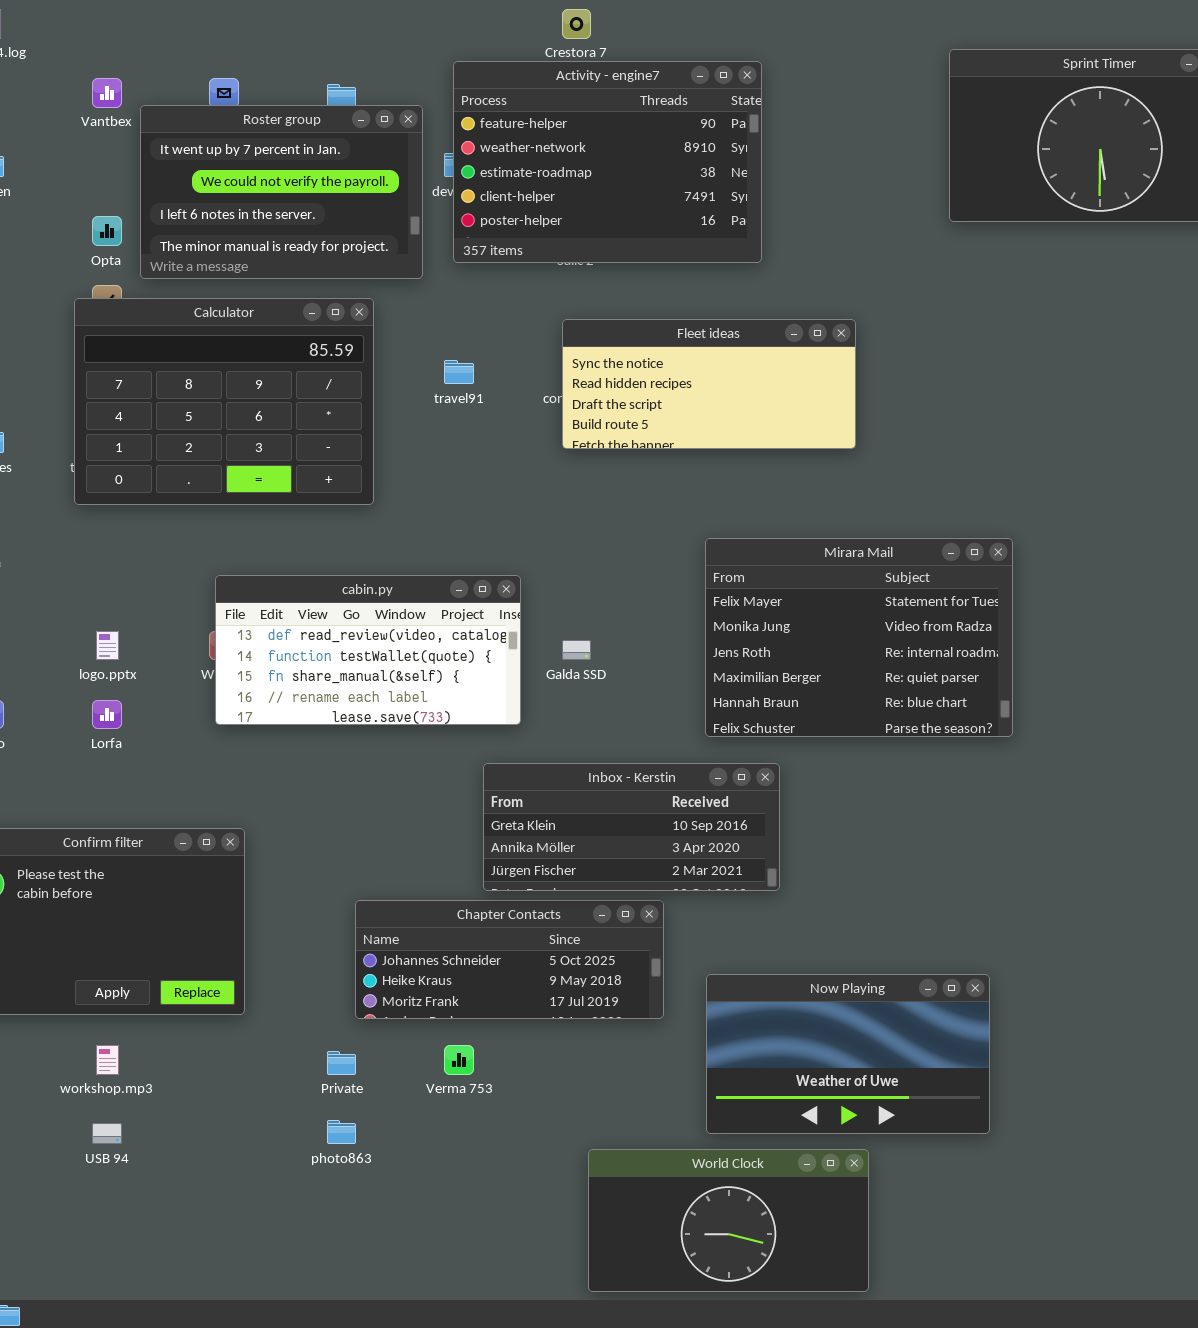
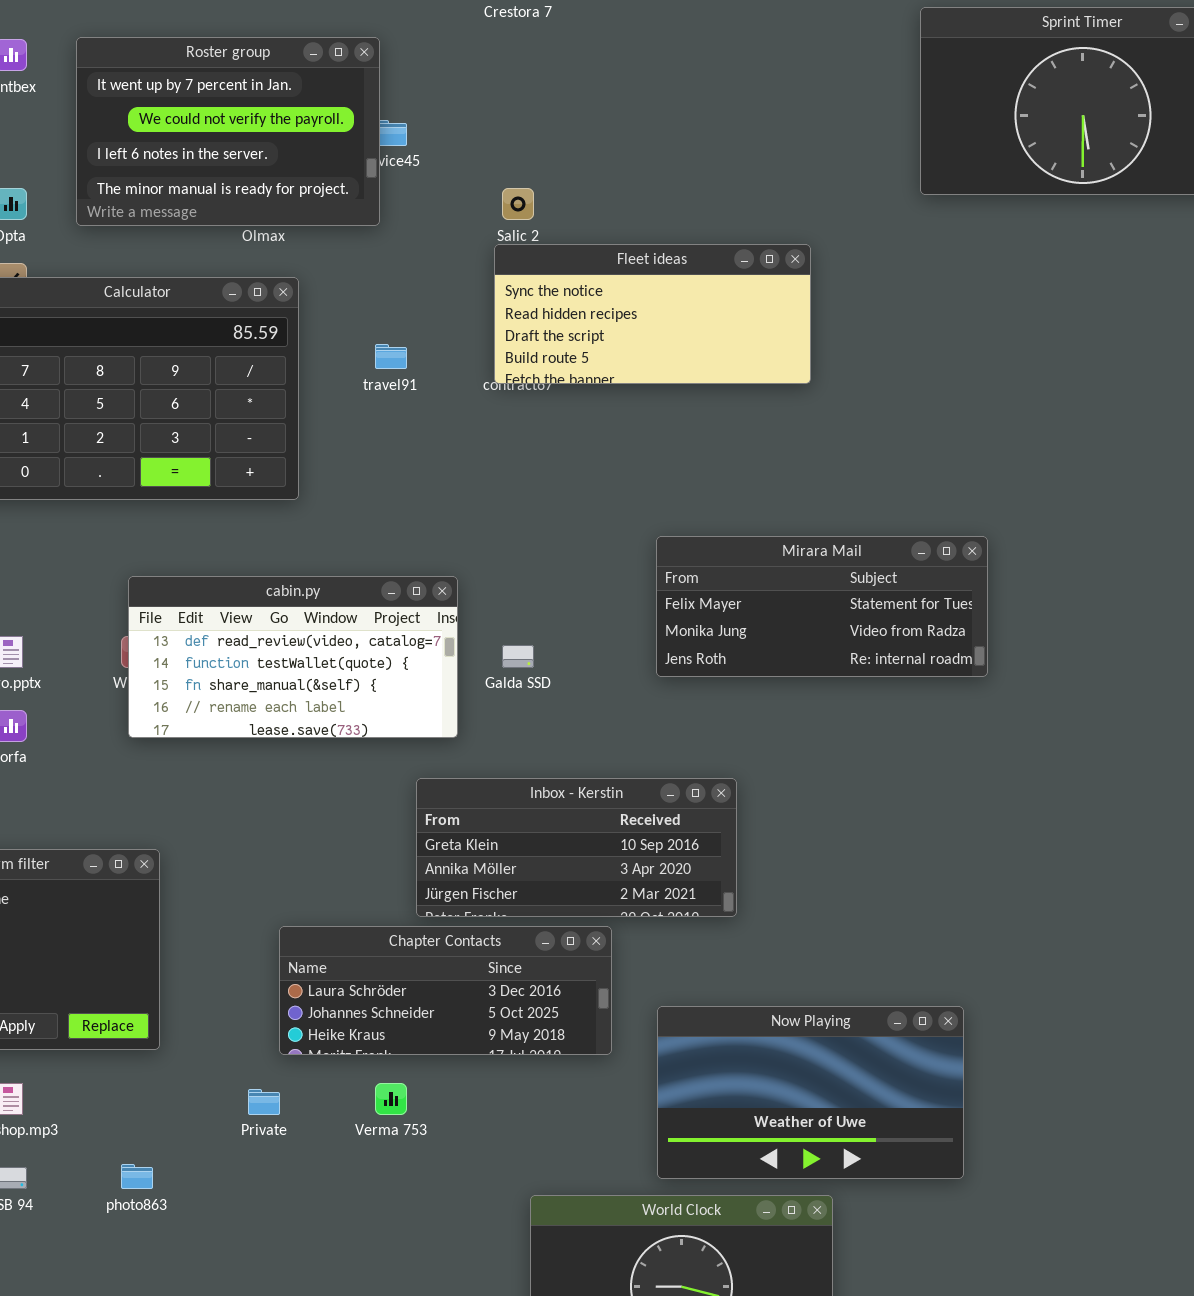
Activity - engine7: [453,61,762,263] -> none, closed
Roster group: [140,105,423,279] -> [76,37,380,226], moved
Fleet ideas: [562,319,856,449] -> [494,244,811,384], moved
Mirara Mail: [705,538,1013,737] -> [656,536,988,677], resized
Chapter Contacts: [355,900,664,1019] -> [279,926,612,1055], scrolled up 1 row
photo863: [327,1120,356,1144] -> [121,1164,153,1189], moved

